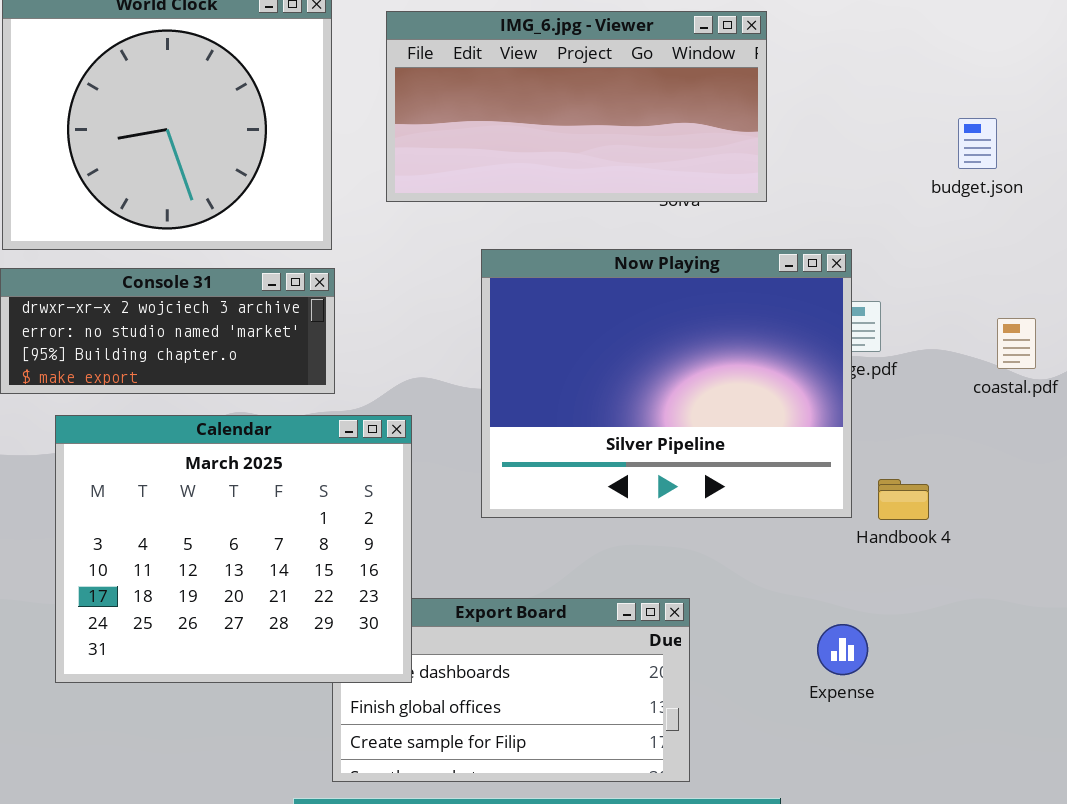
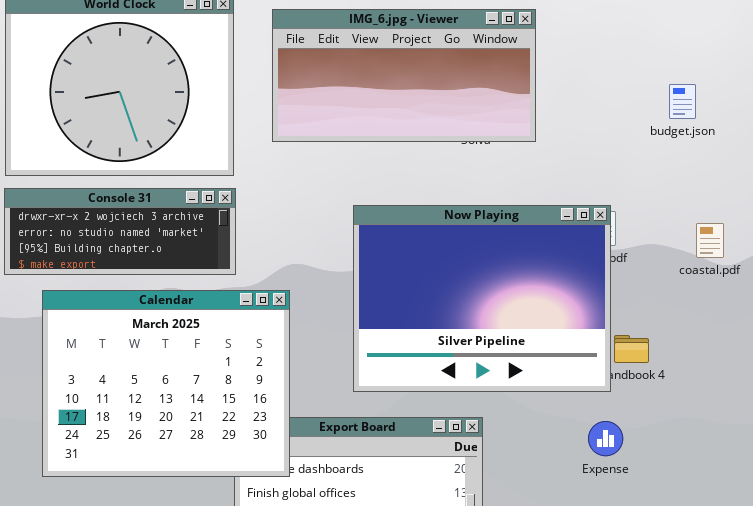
Now Playing: [481,249,852,518] -> [353,205,611,392], moved
Expense: [817,624,868,675] -> [588,421,623,456], moved

